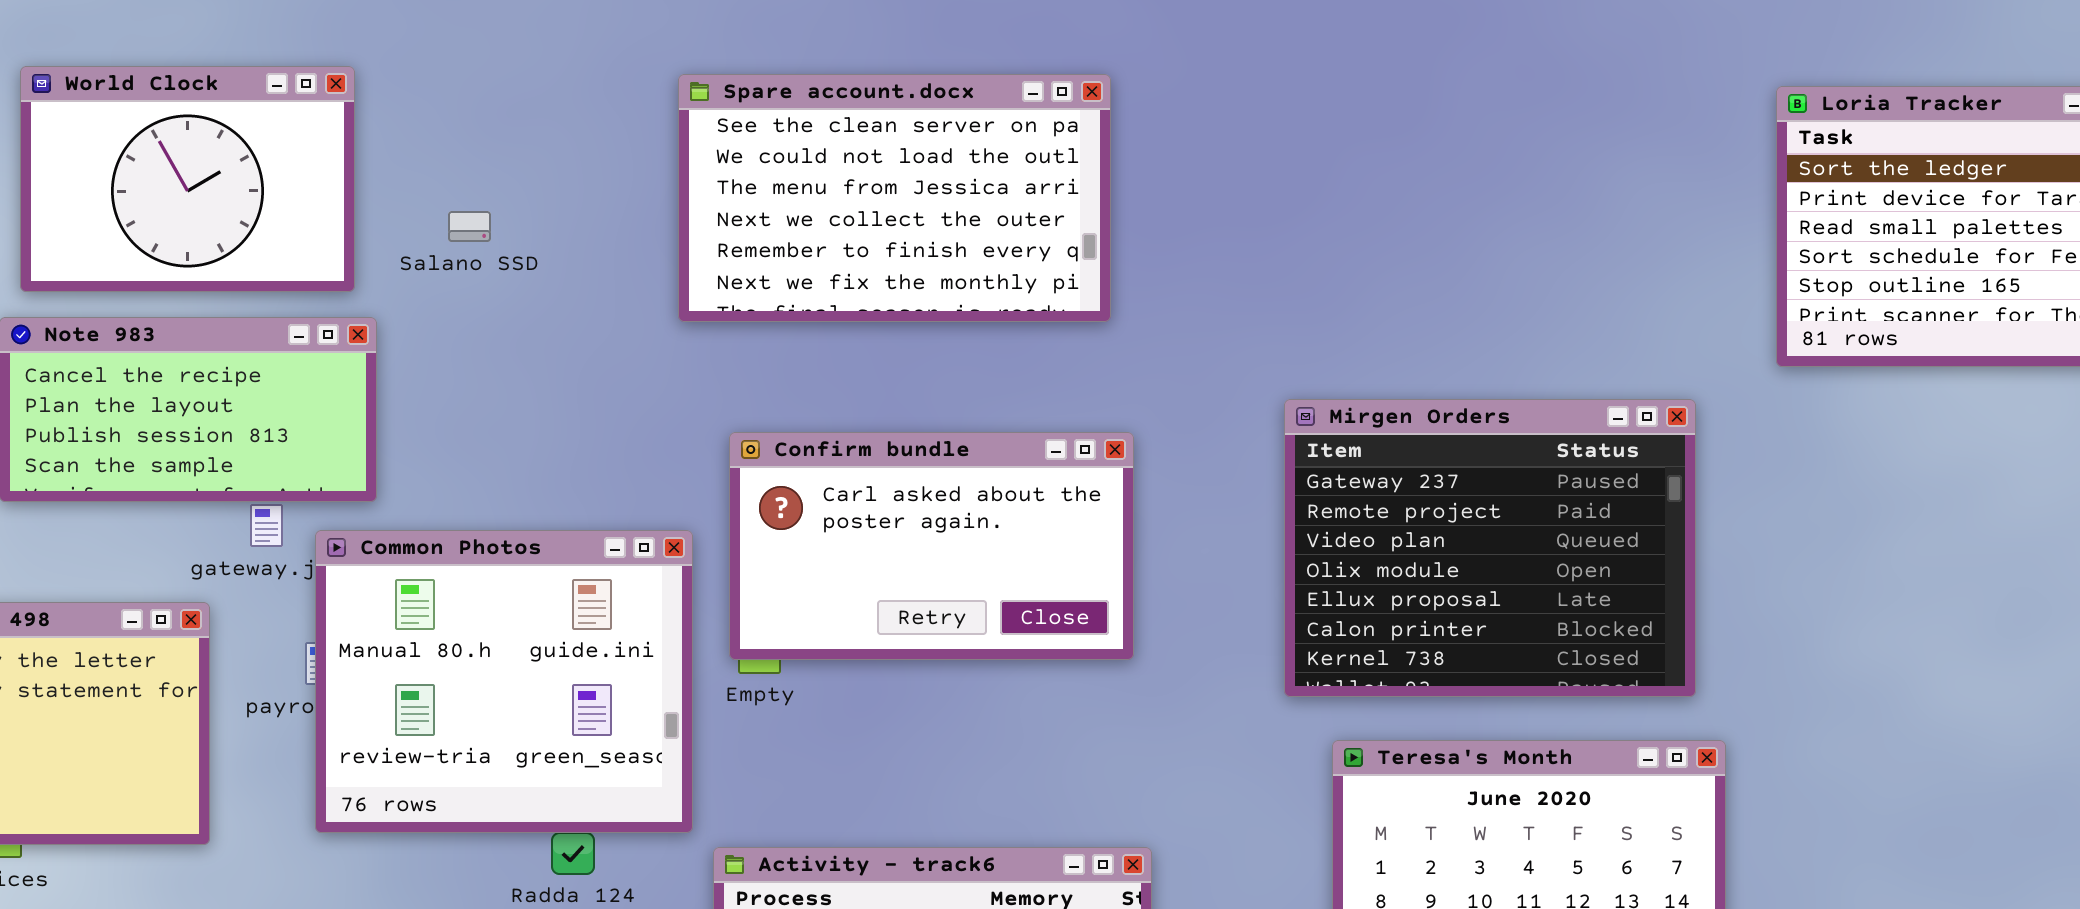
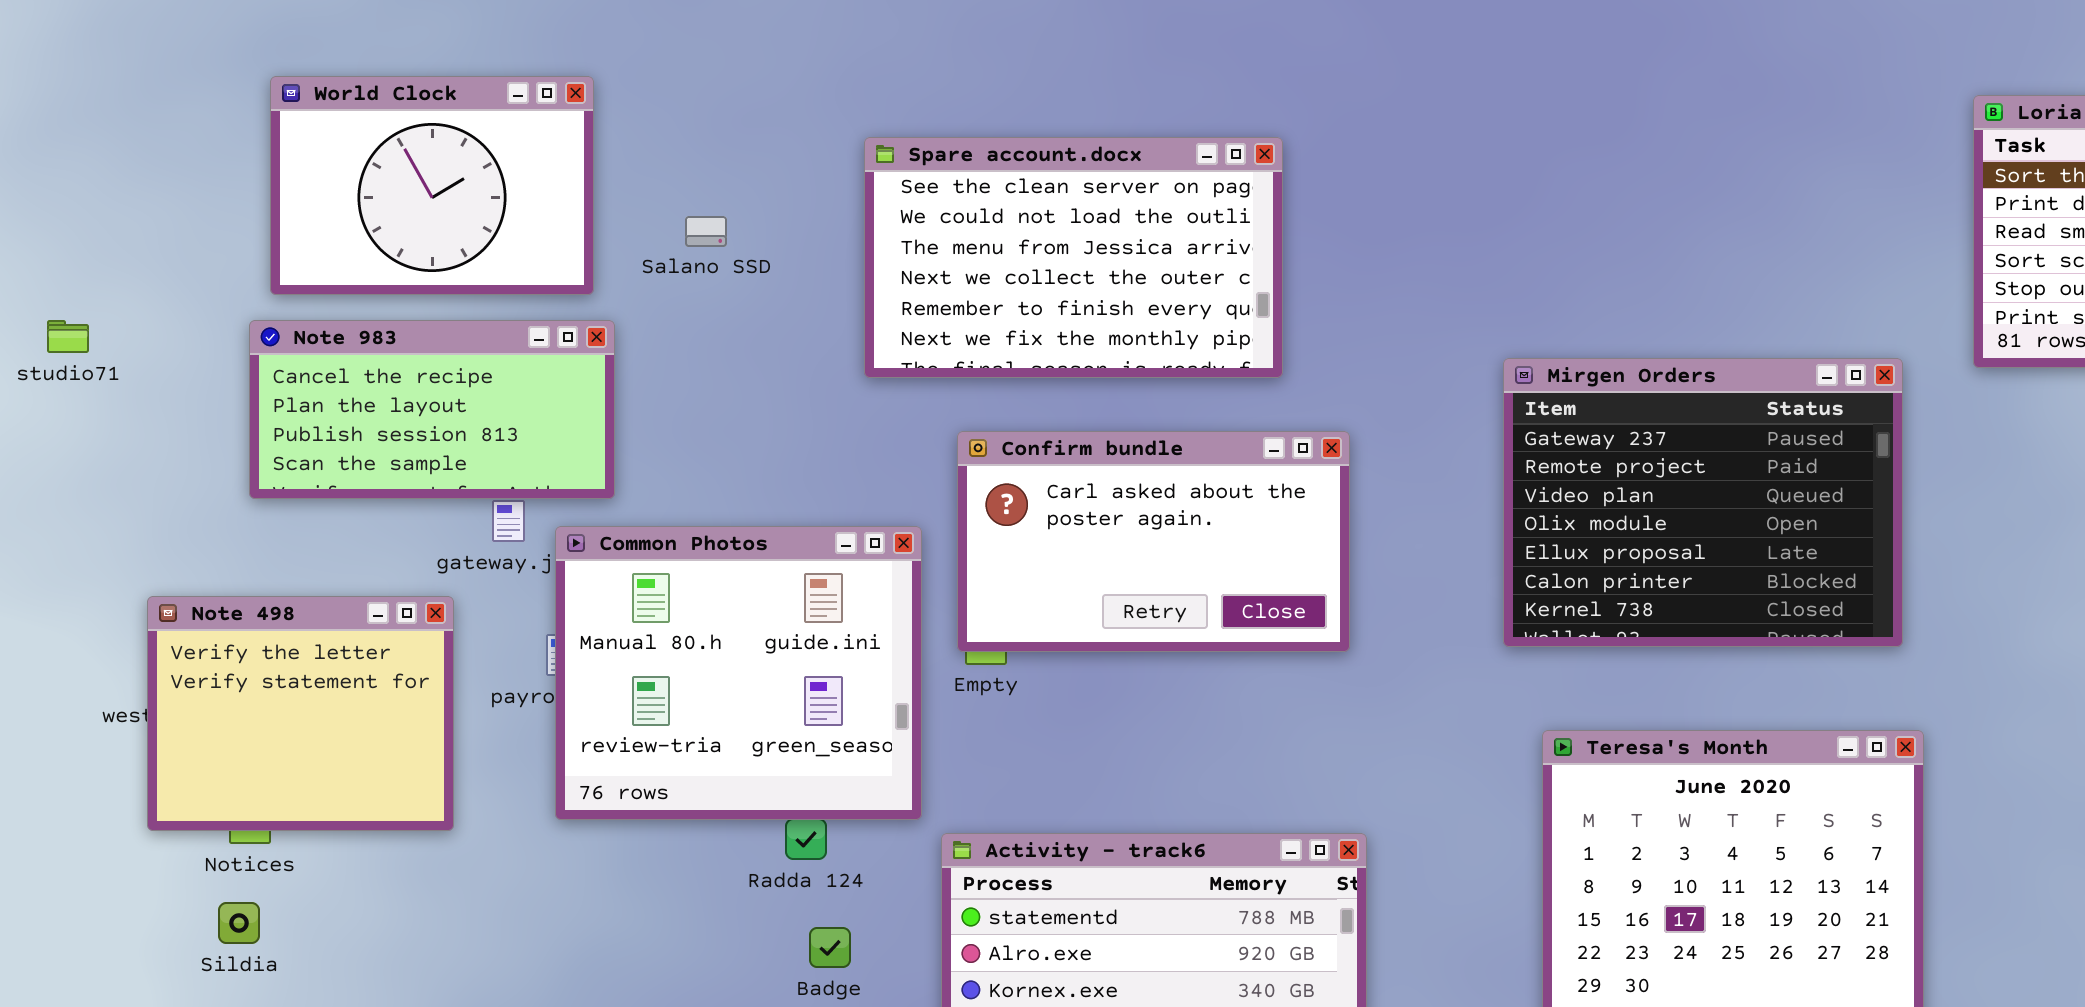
Spare account.docx: [678,74,1111,322] -> [864,137,1283,378], moved
Mirgen Orders: [1284,399,1696,697] -> [1503,358,1903,647], moved

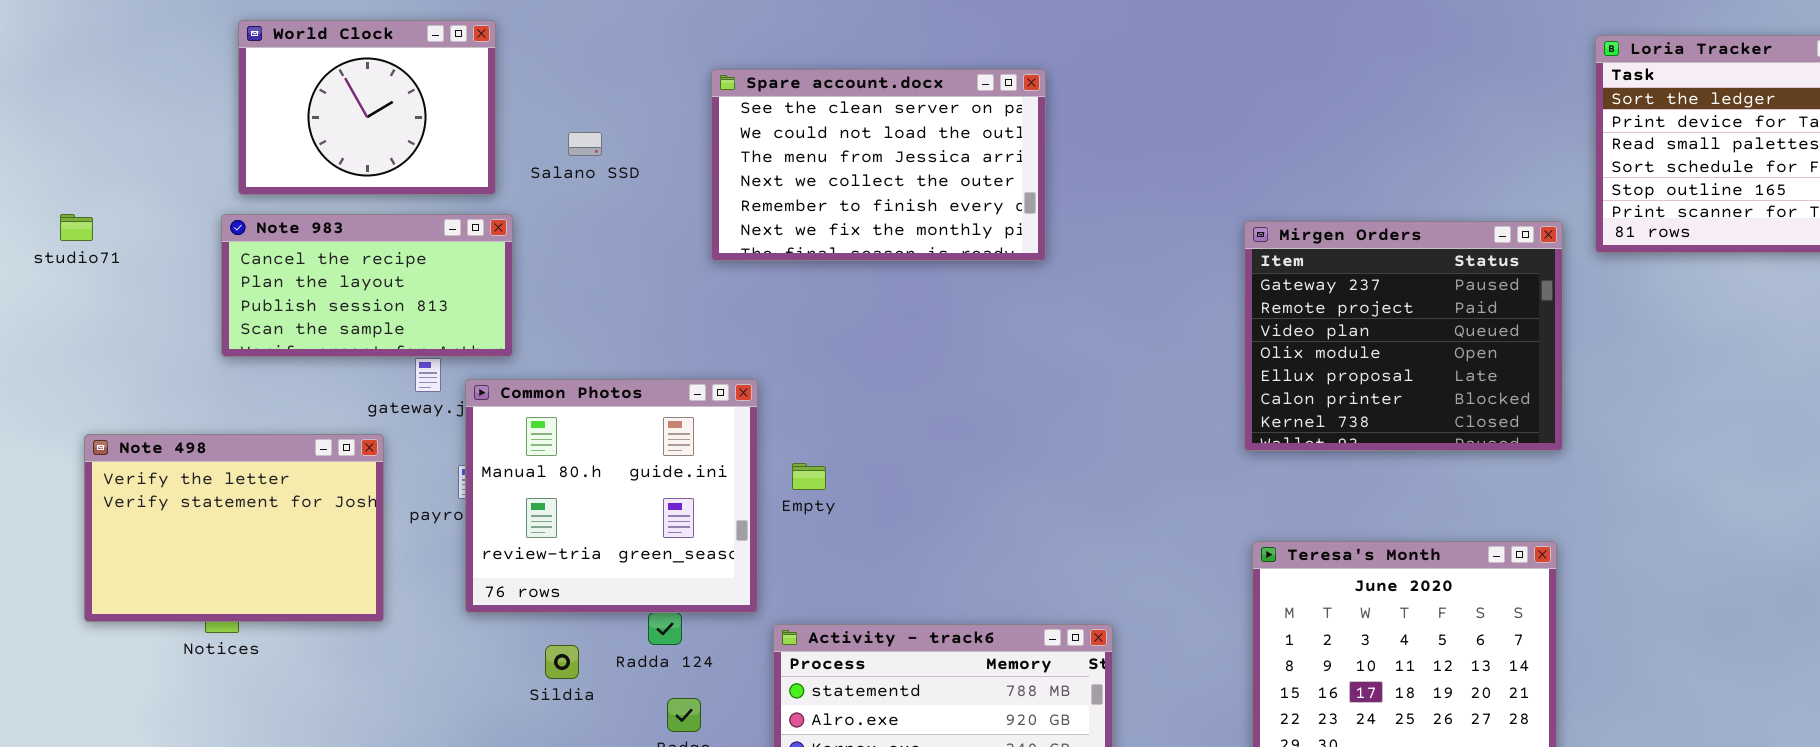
Mirgen Orders: [1503,358,1903,647] -> [1244,221,1563,451], moved
Confirm bundle: [957,431,1350,652] -> none, closed
Note 498: [147,596,454,831] -> [84,434,384,622], resized
Sildia: [218,902,260,944] -> [545,645,579,679], moved

